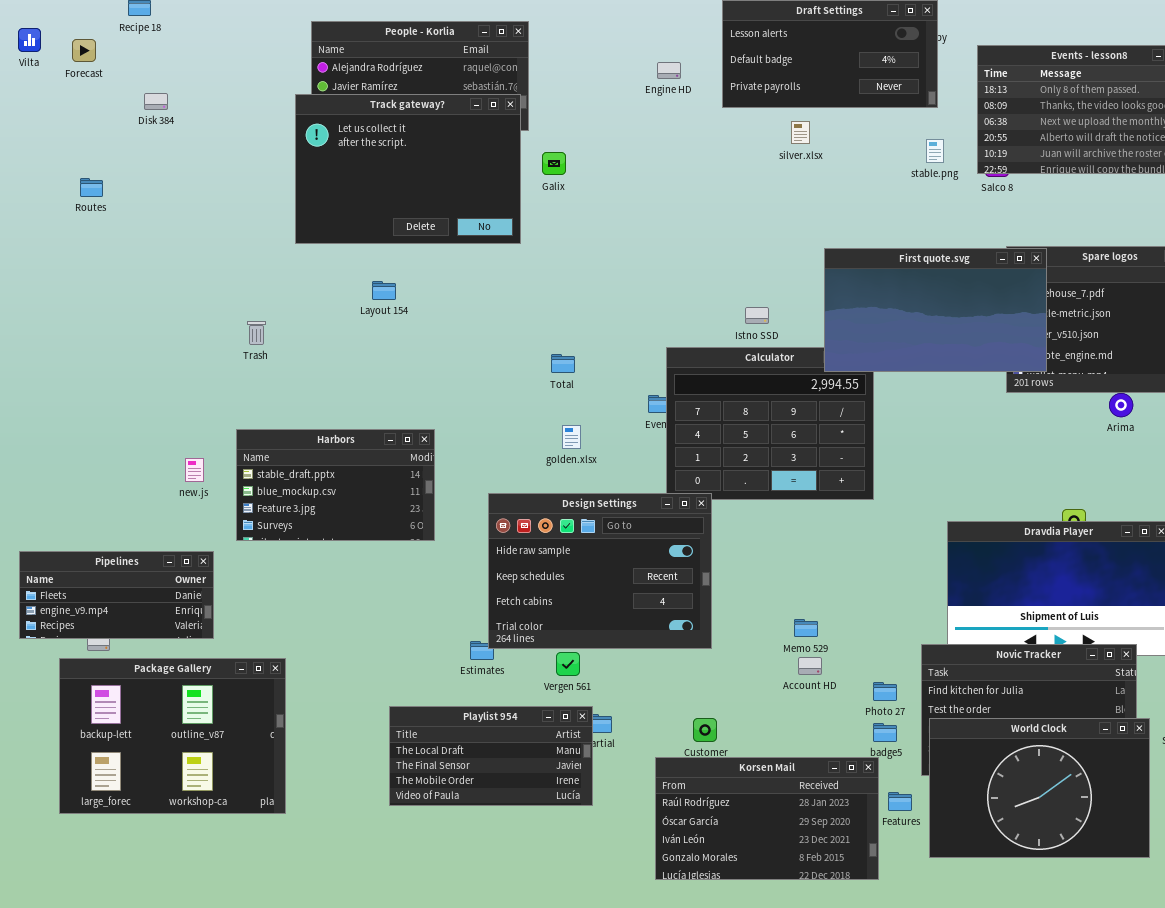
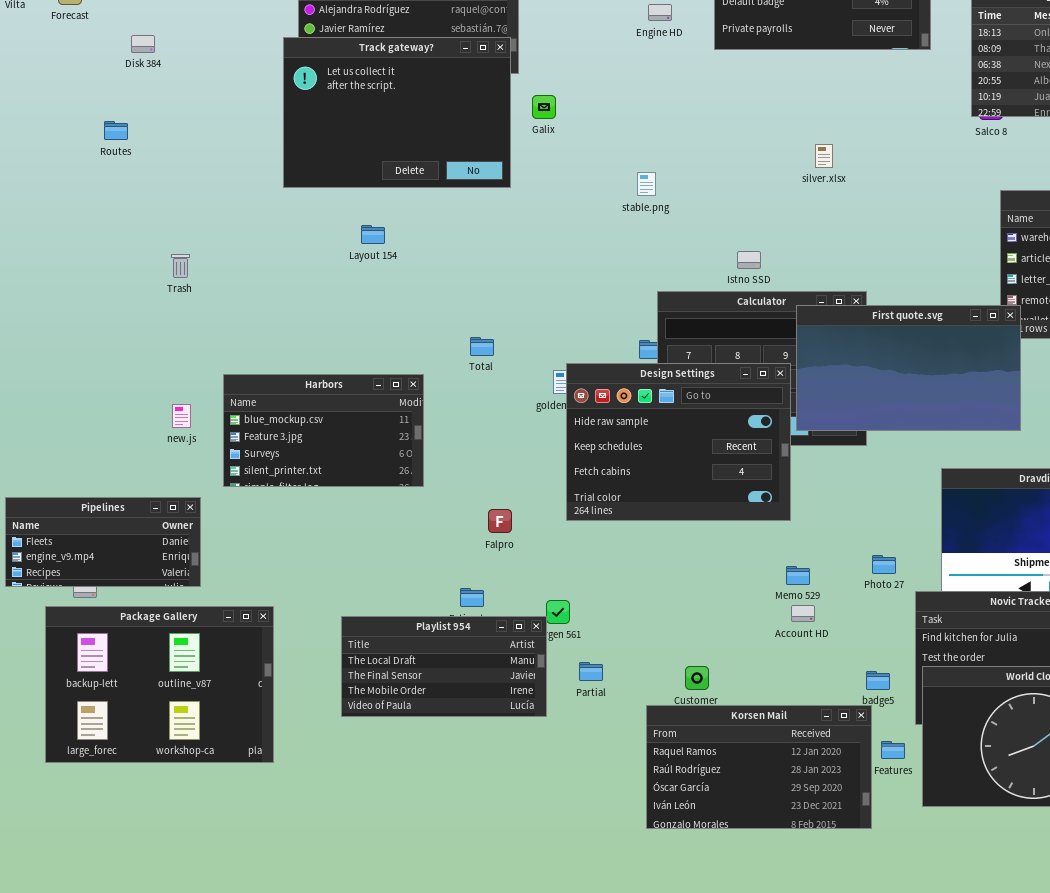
silver.xlsx: [791,121,810,144] -> [815,144,833,168], moved
stable.png: [926,139,944,163] -> [637,172,656,196], moved
Routes: [80,178,103,197] -> [104,121,128,140], moved
First quote.svg: [824,248,1047,372] -> [796,305,1021,431], moved
Trash: [247,321,266,345] -> [171,254,190,278], moved
Total: [551,354,575,373] -> [470,337,494,356], moved
Harbors: [236,429,435,541] -> [223,374,424,487], scrolled down 1 row
Design Settings: [488,493,712,649] -> [566,363,791,521], moved
Photo 27: [873,682,897,701] -> [872,555,896,574], moved
Playlist 954: [389,706,593,806] -> [341,616,547,717], moved
Korsen Mail: [655,757,879,880] -> [646,705,872,829], scrolled up 1 row

